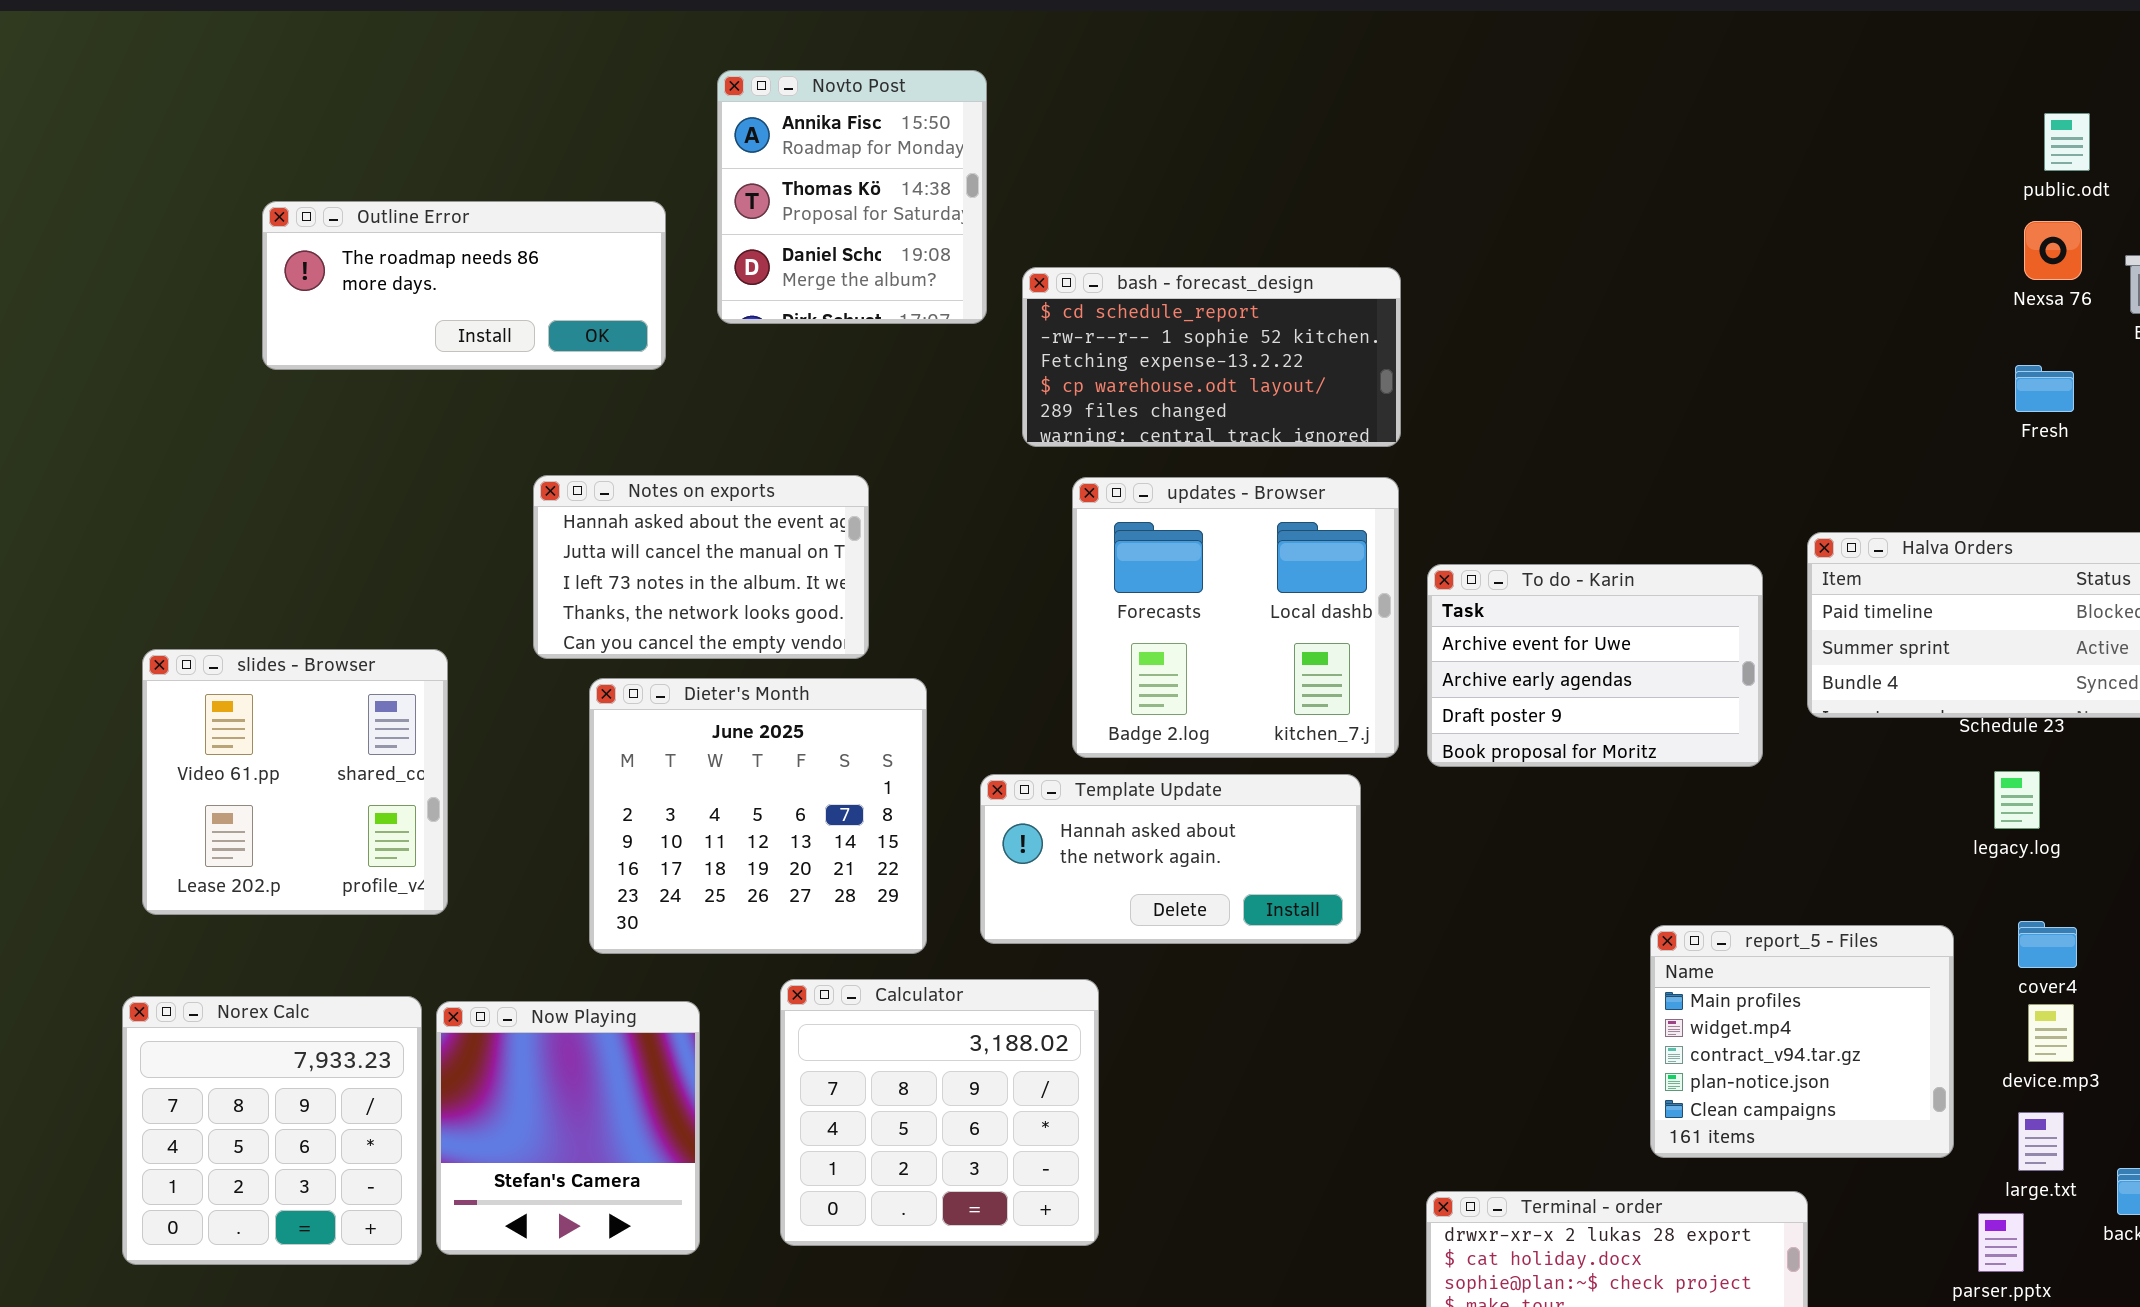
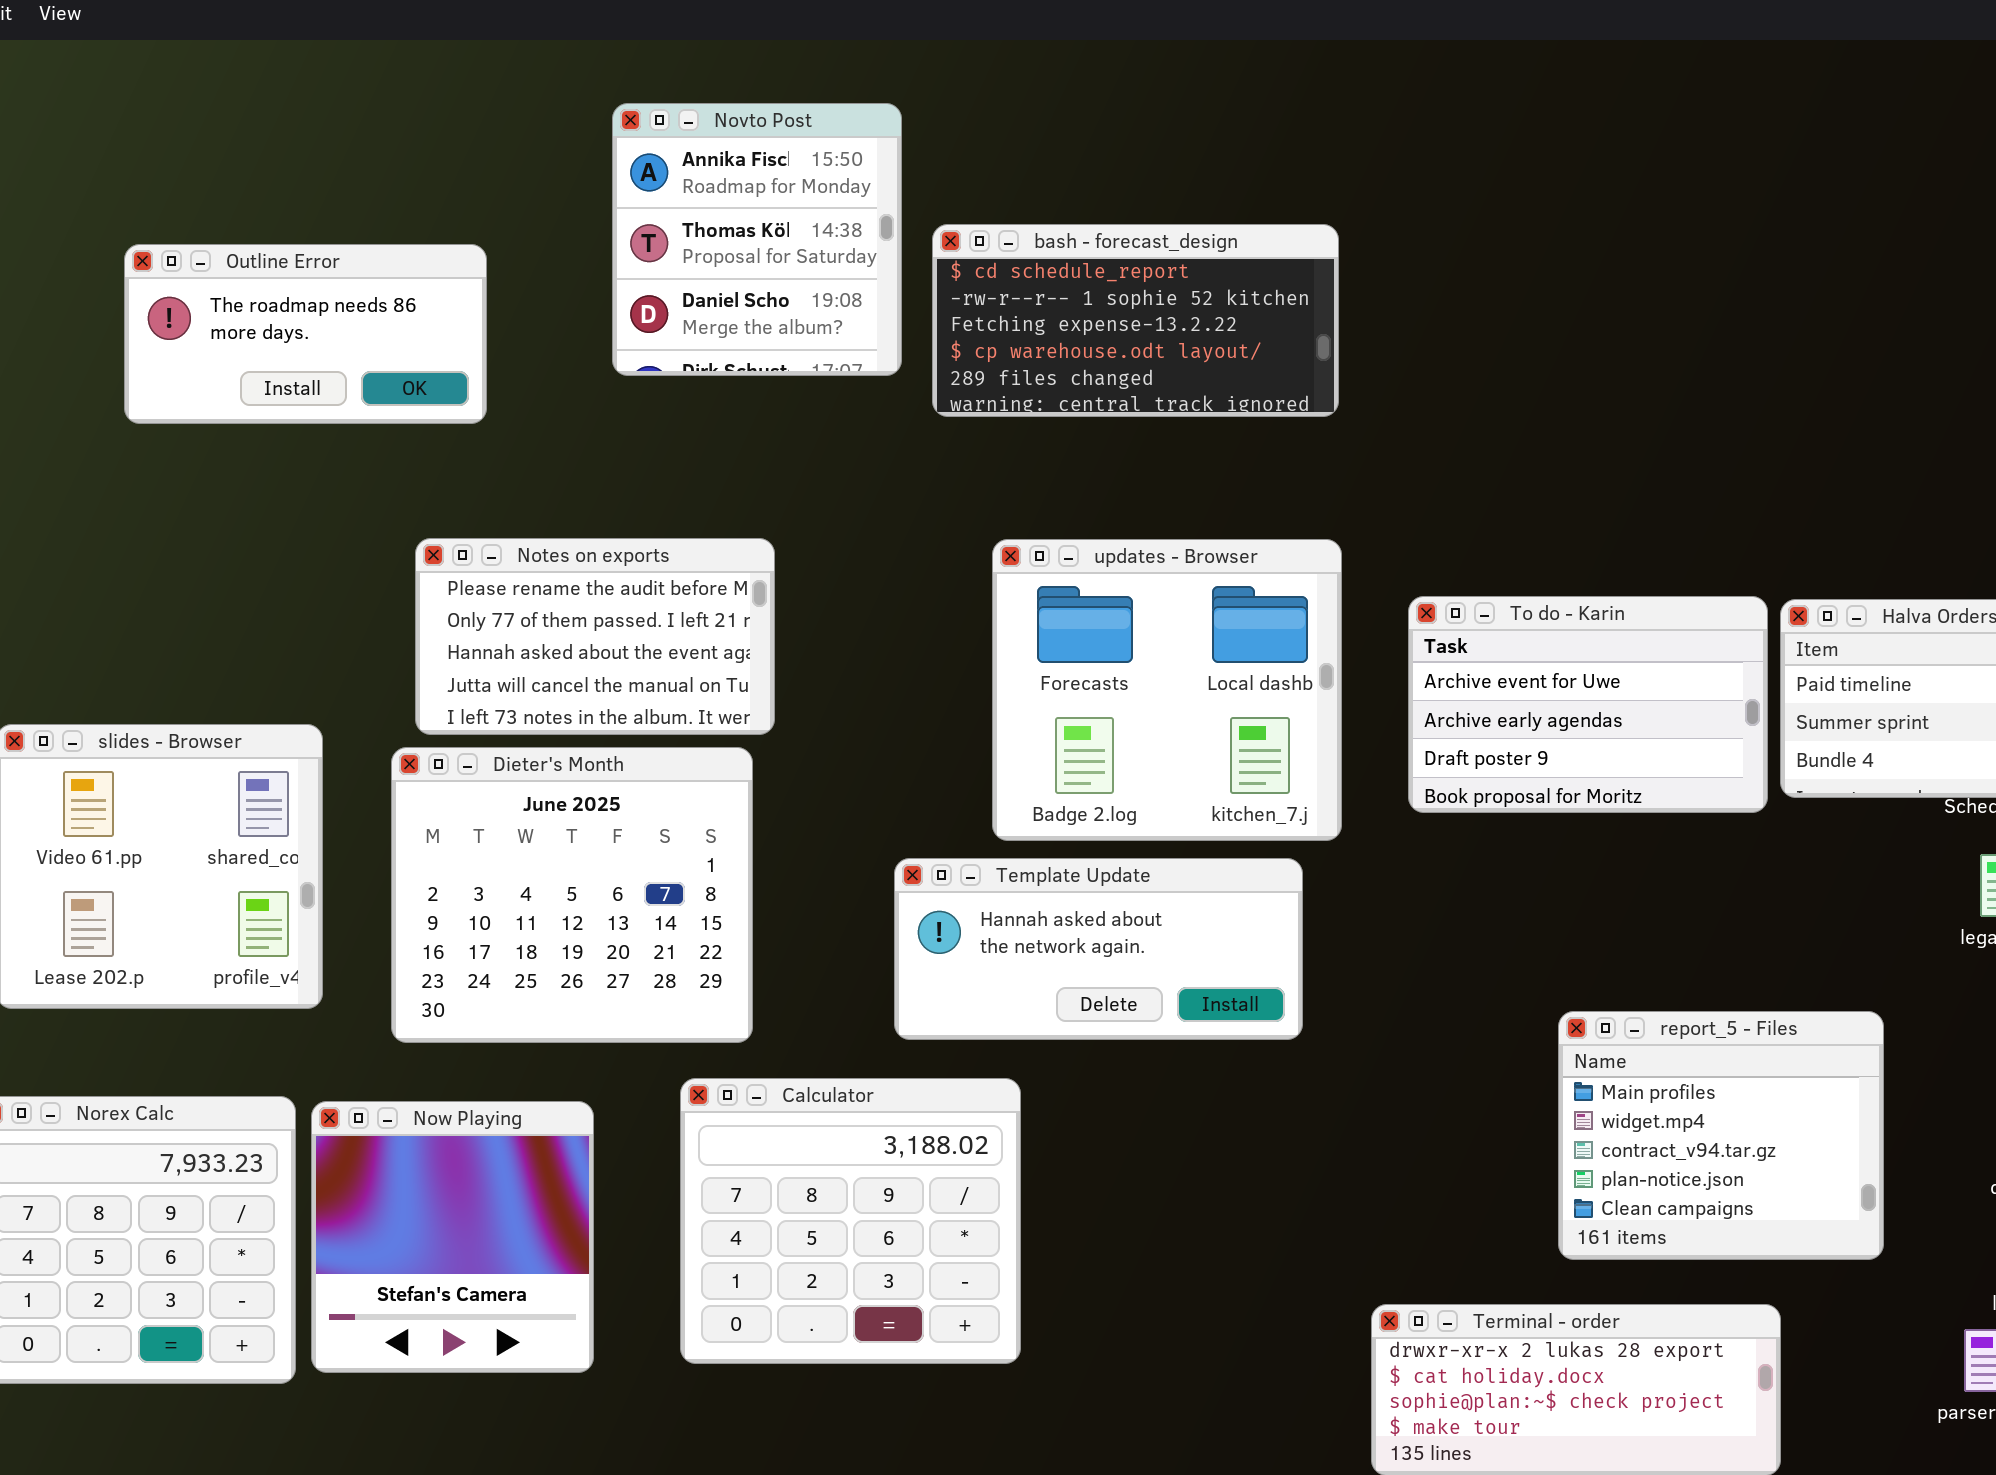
Outline Error: [262,201,666,370] -> [124,244,487,424], resized
bash - forecast_design: [1022,267,1401,447] -> [932,224,1339,417], moved
Notes on exports: [533,475,869,659] -> [415,538,775,735], scrolled up 2 rows
To do - Karin: [1427,564,1763,767] -> [1408,596,1768,813], moved
Dieter's Month: [589,678,927,954] -> [391,747,753,1043], moved
report_5 - Files: [1650,925,1954,1158] -> [1558,1011,1884,1260], moved

